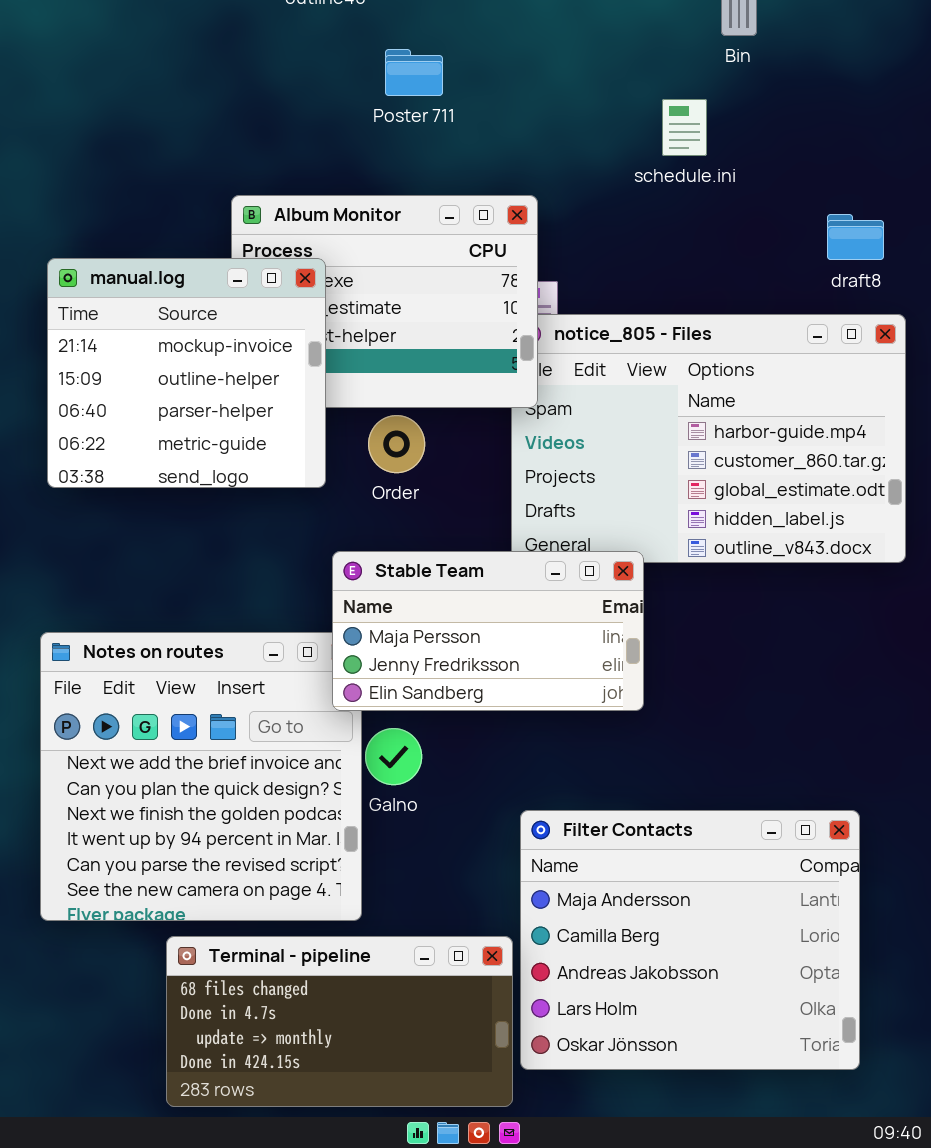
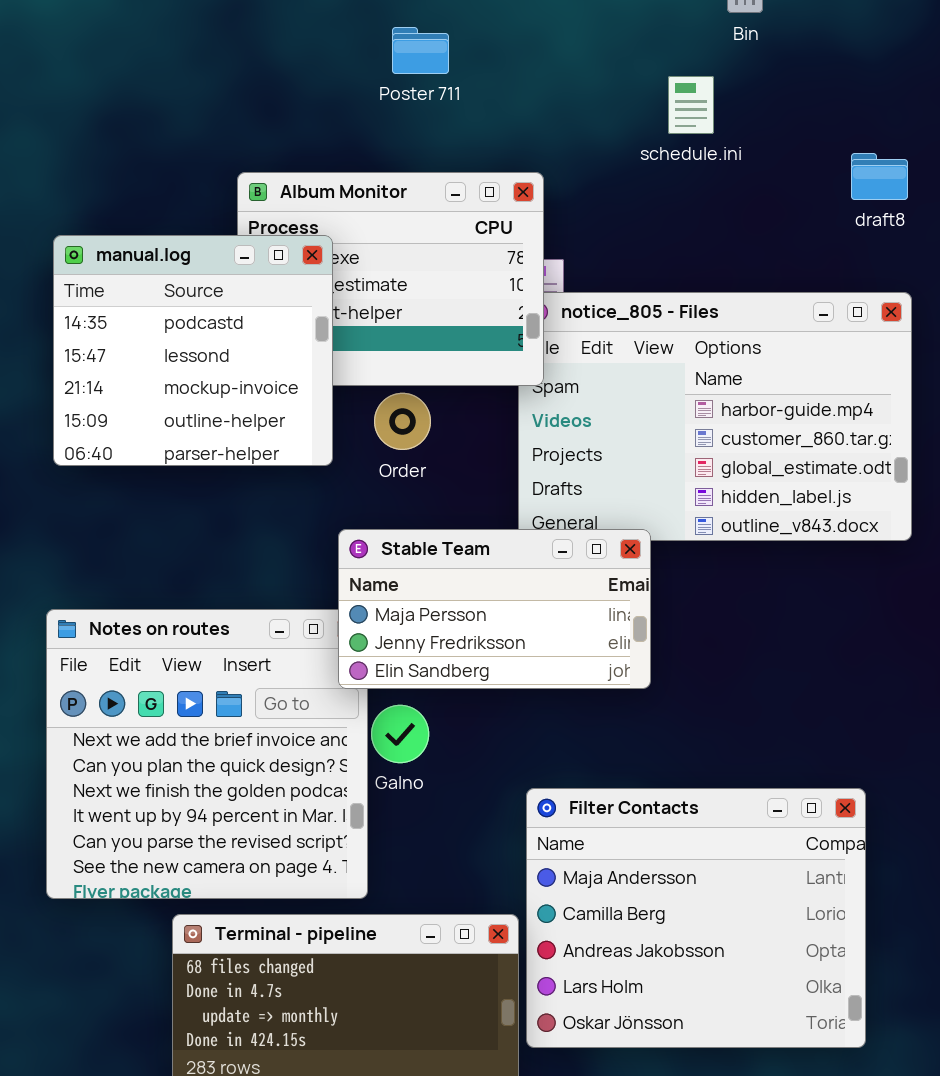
draft8: [827,214,884,260] -> [851,153,908,200], moved
manual.log: [47,258,326,488] -> [53,235,333,466], scrolled up 2 rows

